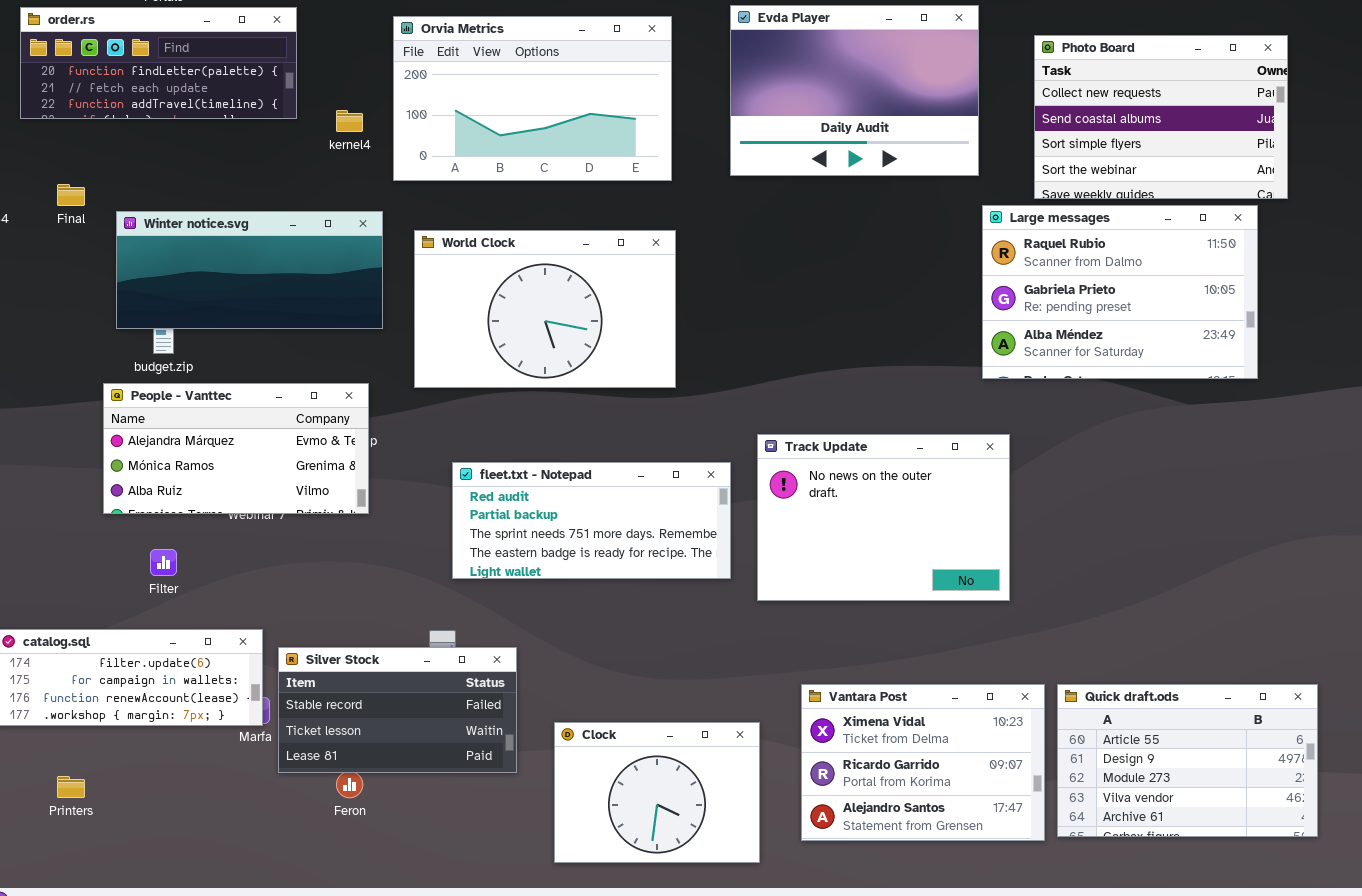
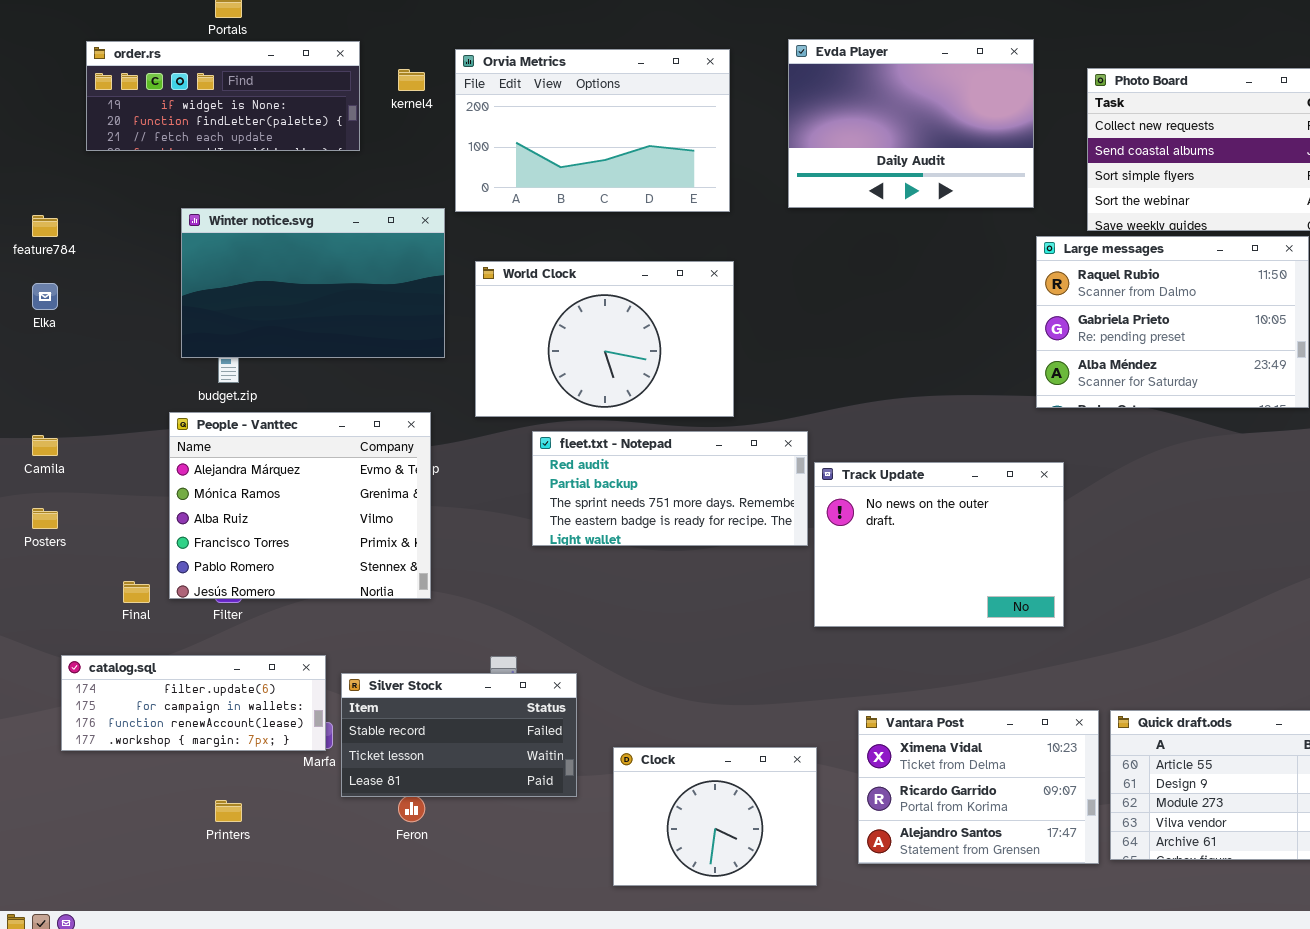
order.rs: [20,7,297,119] -> [86,41,360,151], scrolled up 1 row
kernel4: [336,110,363,132] -> [398,69,425,91], moved
Final: [57,184,85,206] -> [123,581,150,603], moved
Winter notice.svg: [116,211,383,329] -> [181,208,445,358], resized
People - Vanttec: [103,383,369,514] -> [169,412,431,599], resized
fleet.txt - Notepad: [452,462,731,579] -> [532,431,808,546], moved
Printers: [57,776,85,798] -> [215,800,242,822], moved

